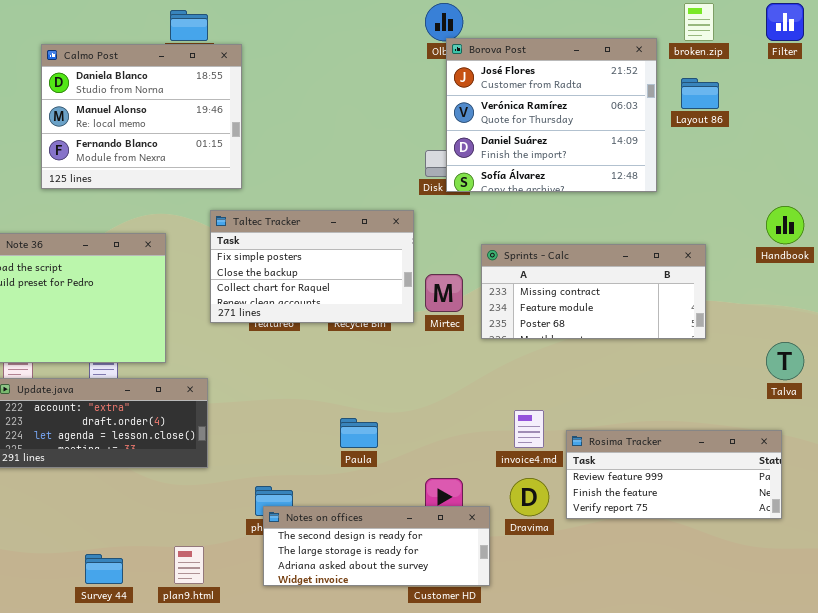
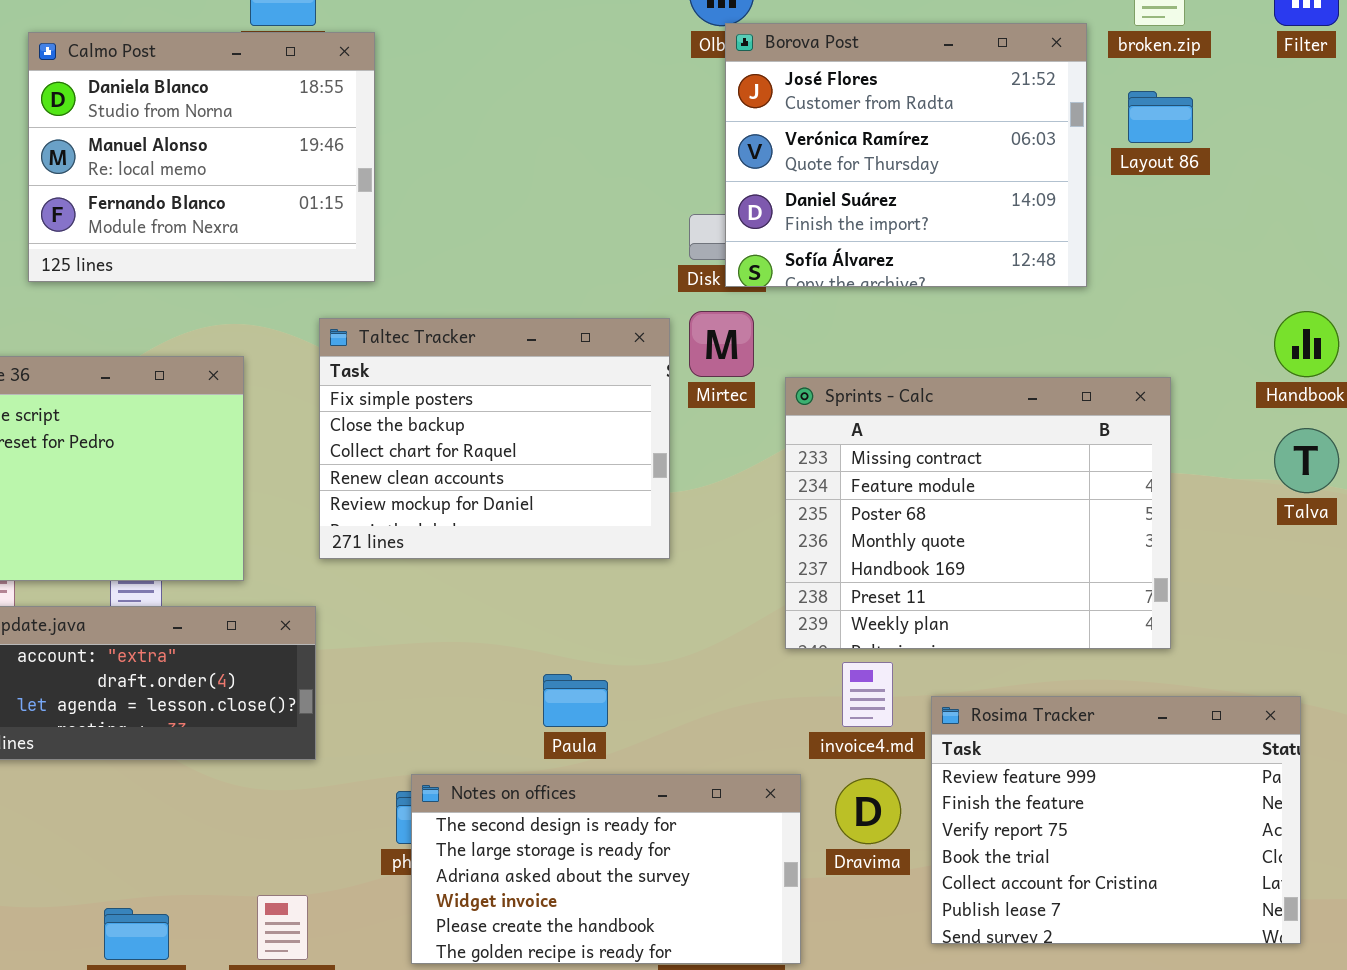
Taltec Tracker: [210,210,414,323] -> [319,318,670,559], resized
Sprints - Calc: [481,244,706,339] -> [785,377,1171,649], resized
Mirtec: [425,274,463,312] -> [689,311,754,377], moved
Talva: [766,342,804,380] -> [1274,428,1339,493], moved
Rosima Tracker: [566,430,782,519] -> [931,696,1301,944], resized
Notes on offices: [263,506,490,586] -> [411,774,801,964], resized

